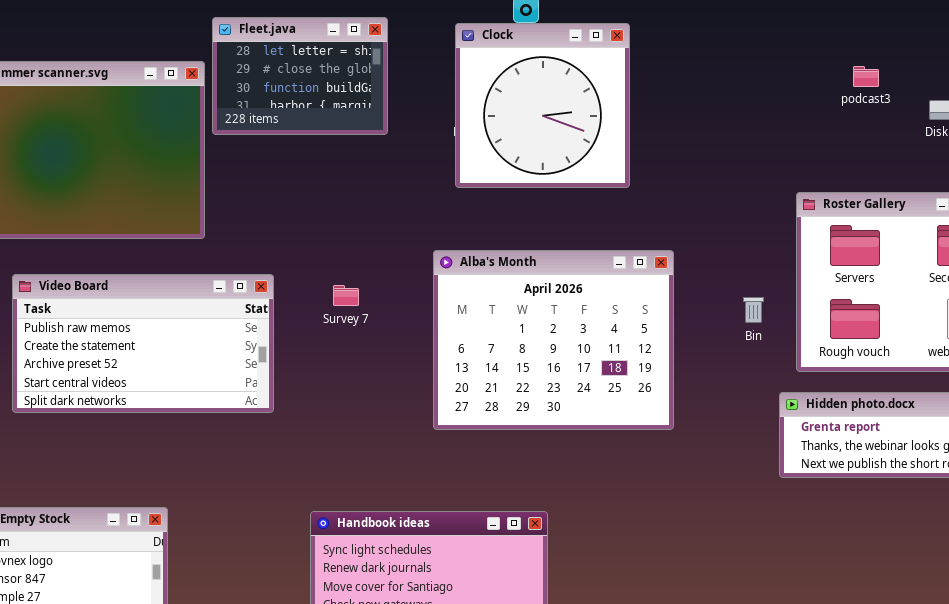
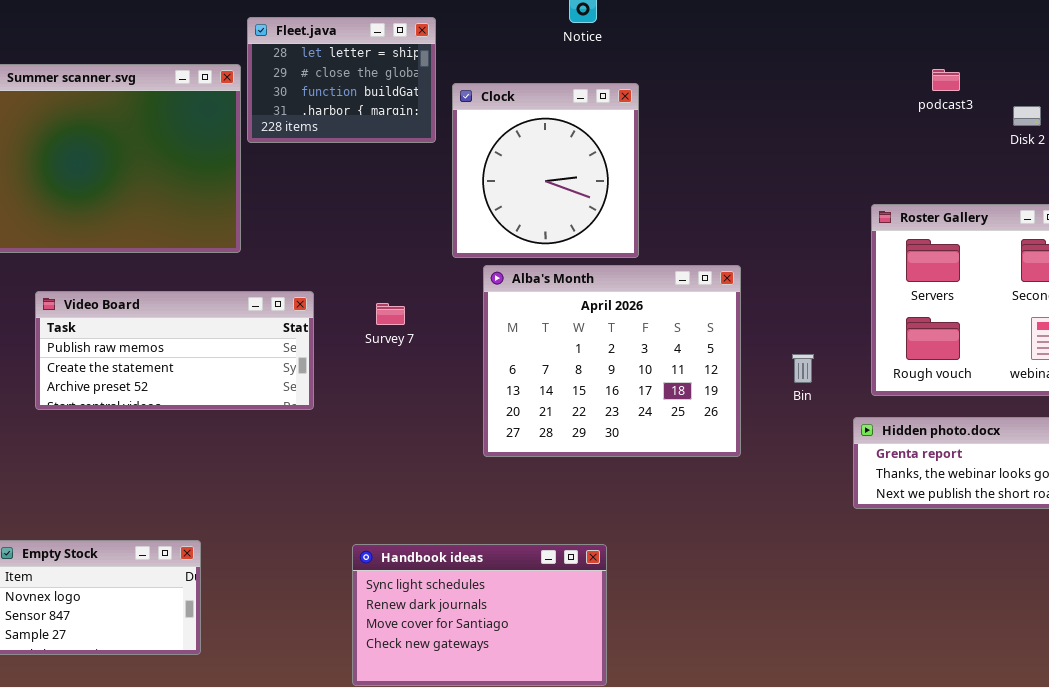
Clock: [455,23,630,188] -> [452,83,639,258], moved
Video Board: [12,274,274,413] -> [35,291,314,410], resized
Bin: [743,297,764,323] -> [792,354,814,383], moved

